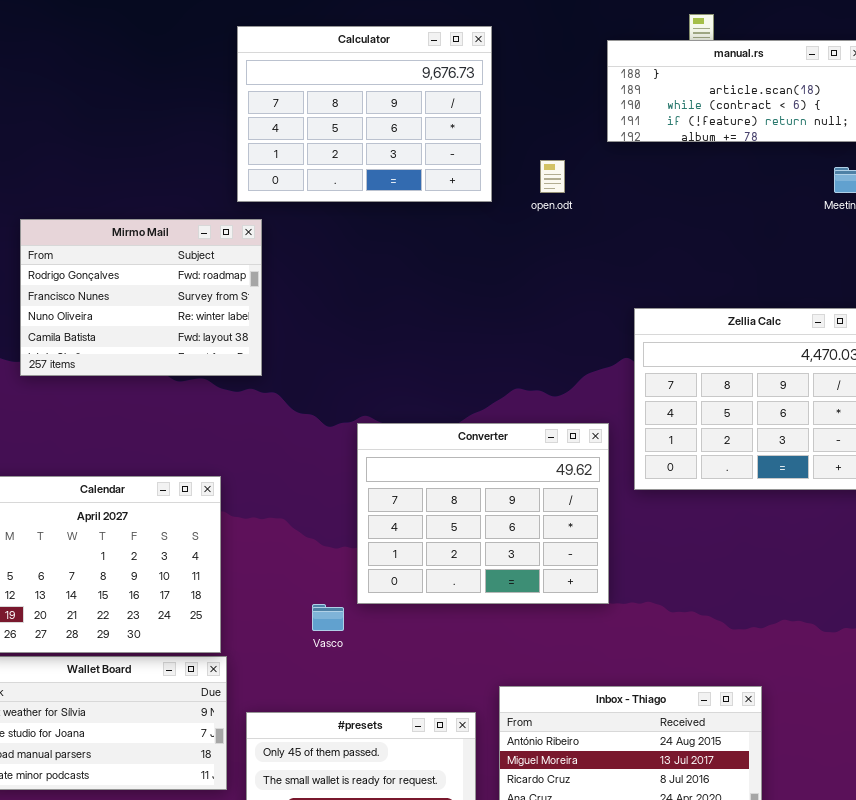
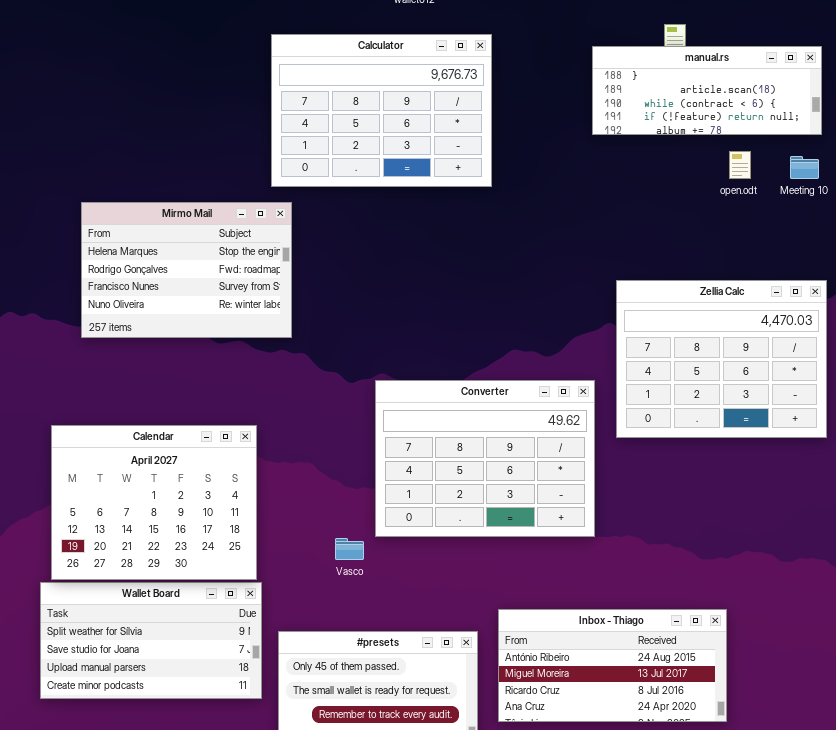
open.odt: [540,160,565,193] -> [729,151,751,179], moved
Mirmo Mail: [20,219,262,376] -> [81,202,292,338], scrolled up 1 row

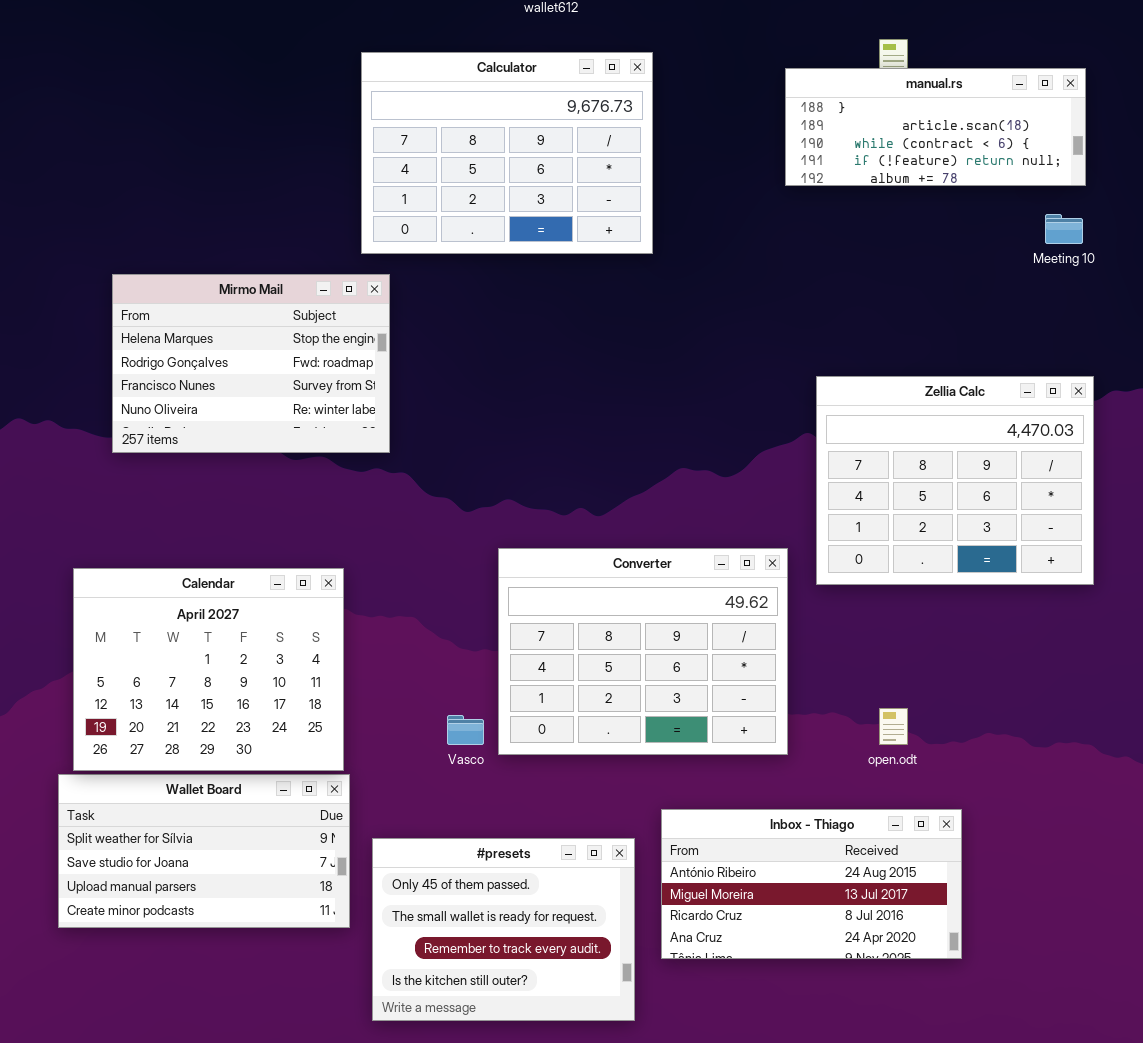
open.odt: [729,151,751,179] -> [879,708,908,745], moved
Converter: [375,380,595,537] -> [498,548,788,755], moved

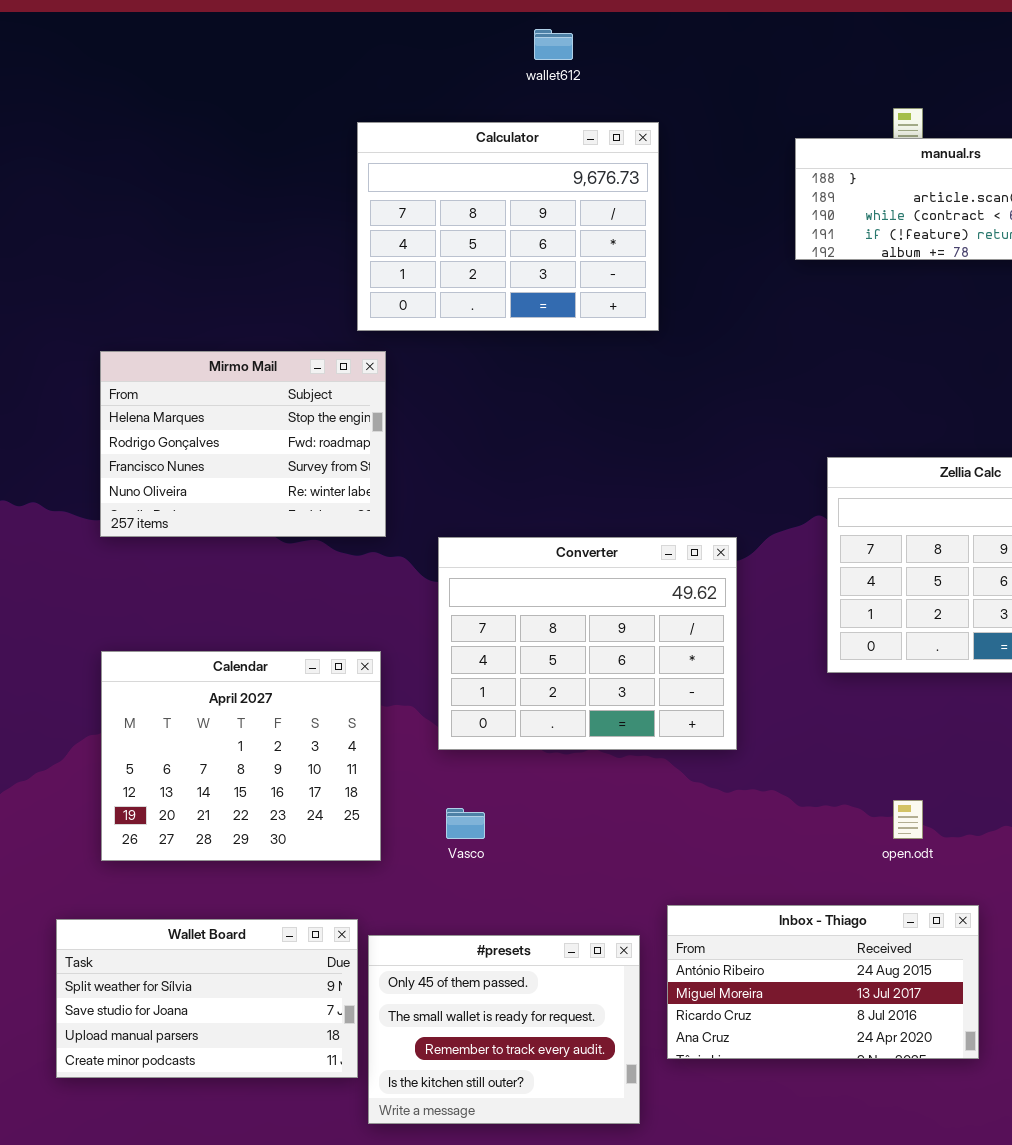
Converter: [498,548,788,755] -> [438,537,737,750], moved
Calendar: [73,568,344,771] -> [101,651,381,861], moved
Wallet Board: [58,774,350,928] -> [56,919,358,1078], moved

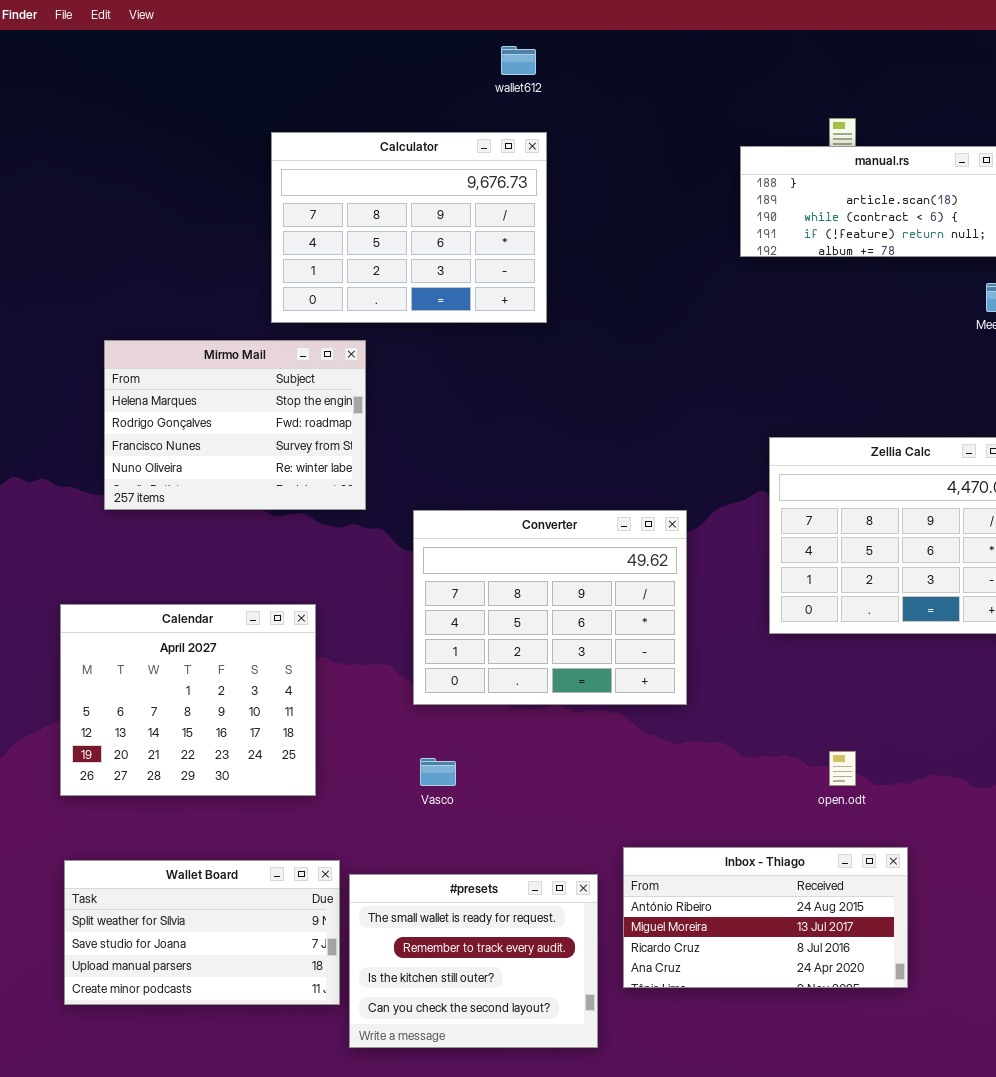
Calculator: [357,122,659,331] -> [271,132,547,323], moved
Calendar: [101,651,381,861] -> [60,604,316,796], moved
#presets: [368,935,640,1124] -> [349,874,598,1048], scrolled down 1 row

